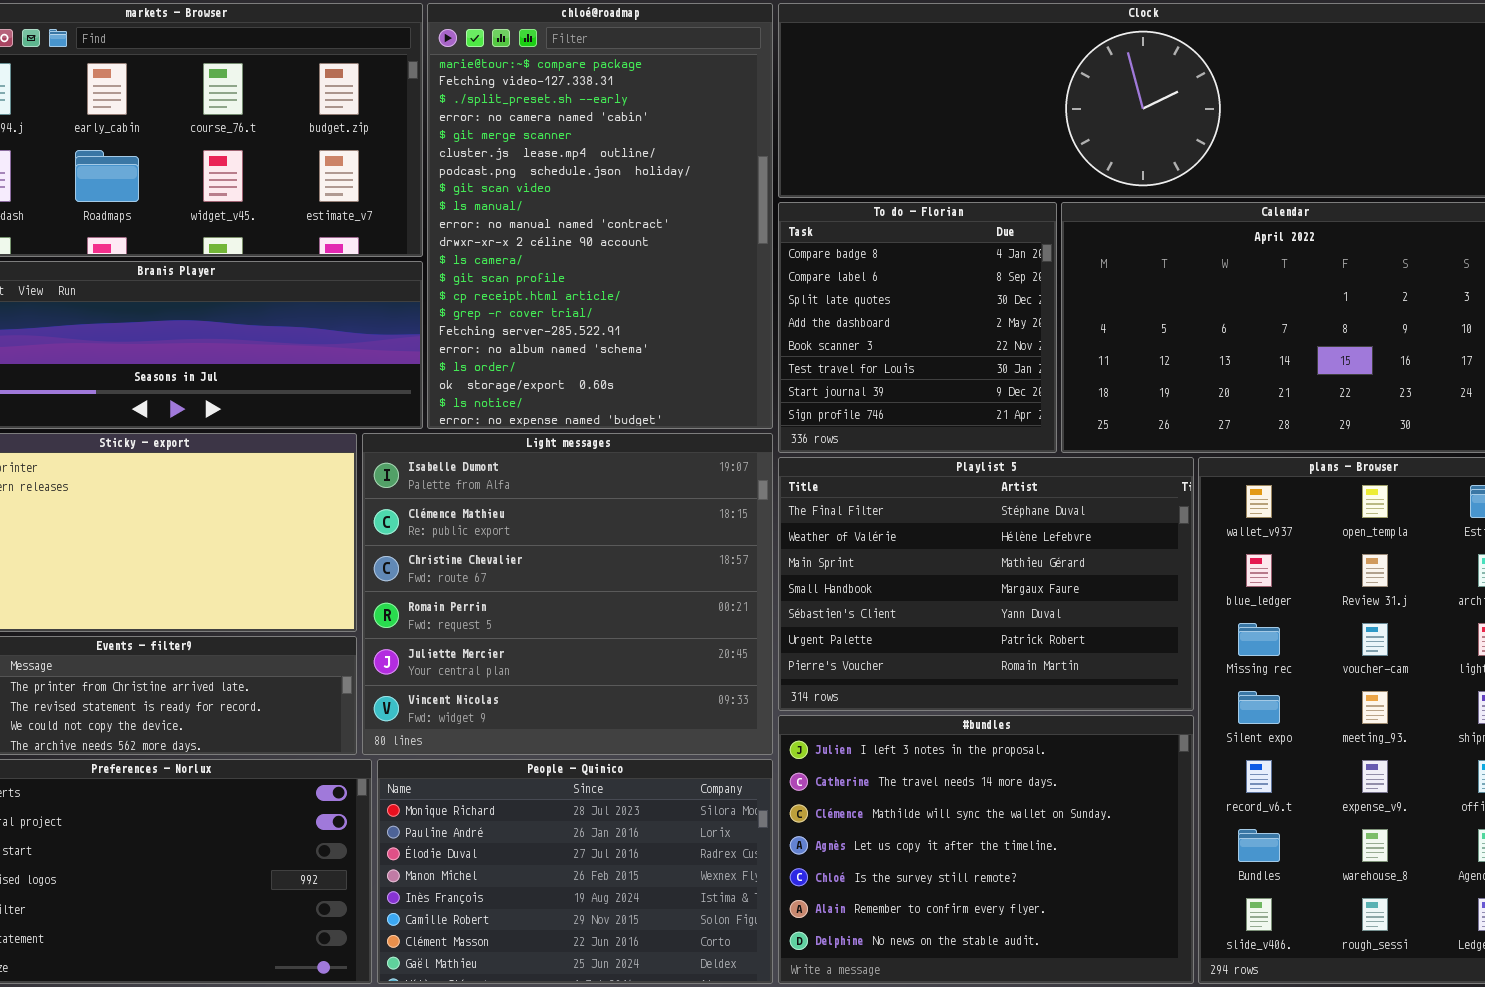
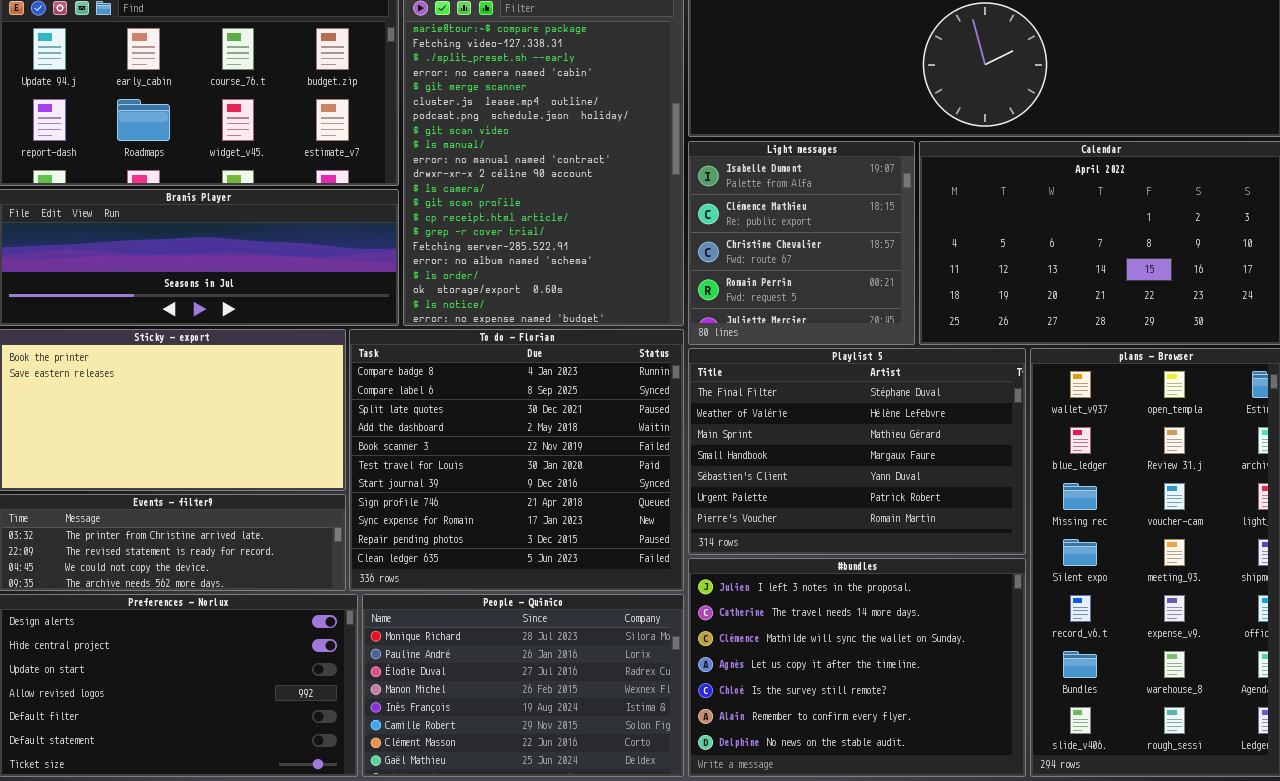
To do - Florian: [778,202,1057,453] -> [349,329,684,591], moved, resized
Light messages: [362,433,773,755] -> [688,141,915,345], moved, resized

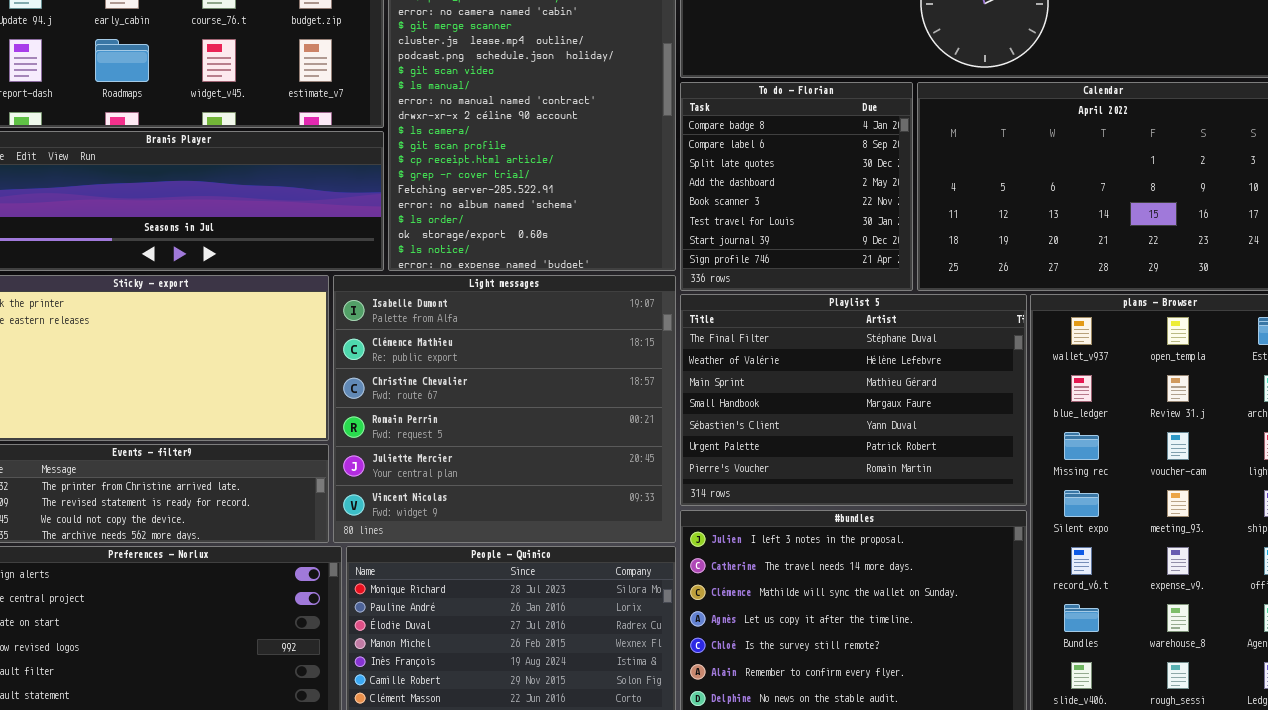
Light messages: [688,141,915,345] -> [333,275,676,543], moved, resized
To do - Florian: [349,329,684,591] -> [680,82,913,291], moved, resized

